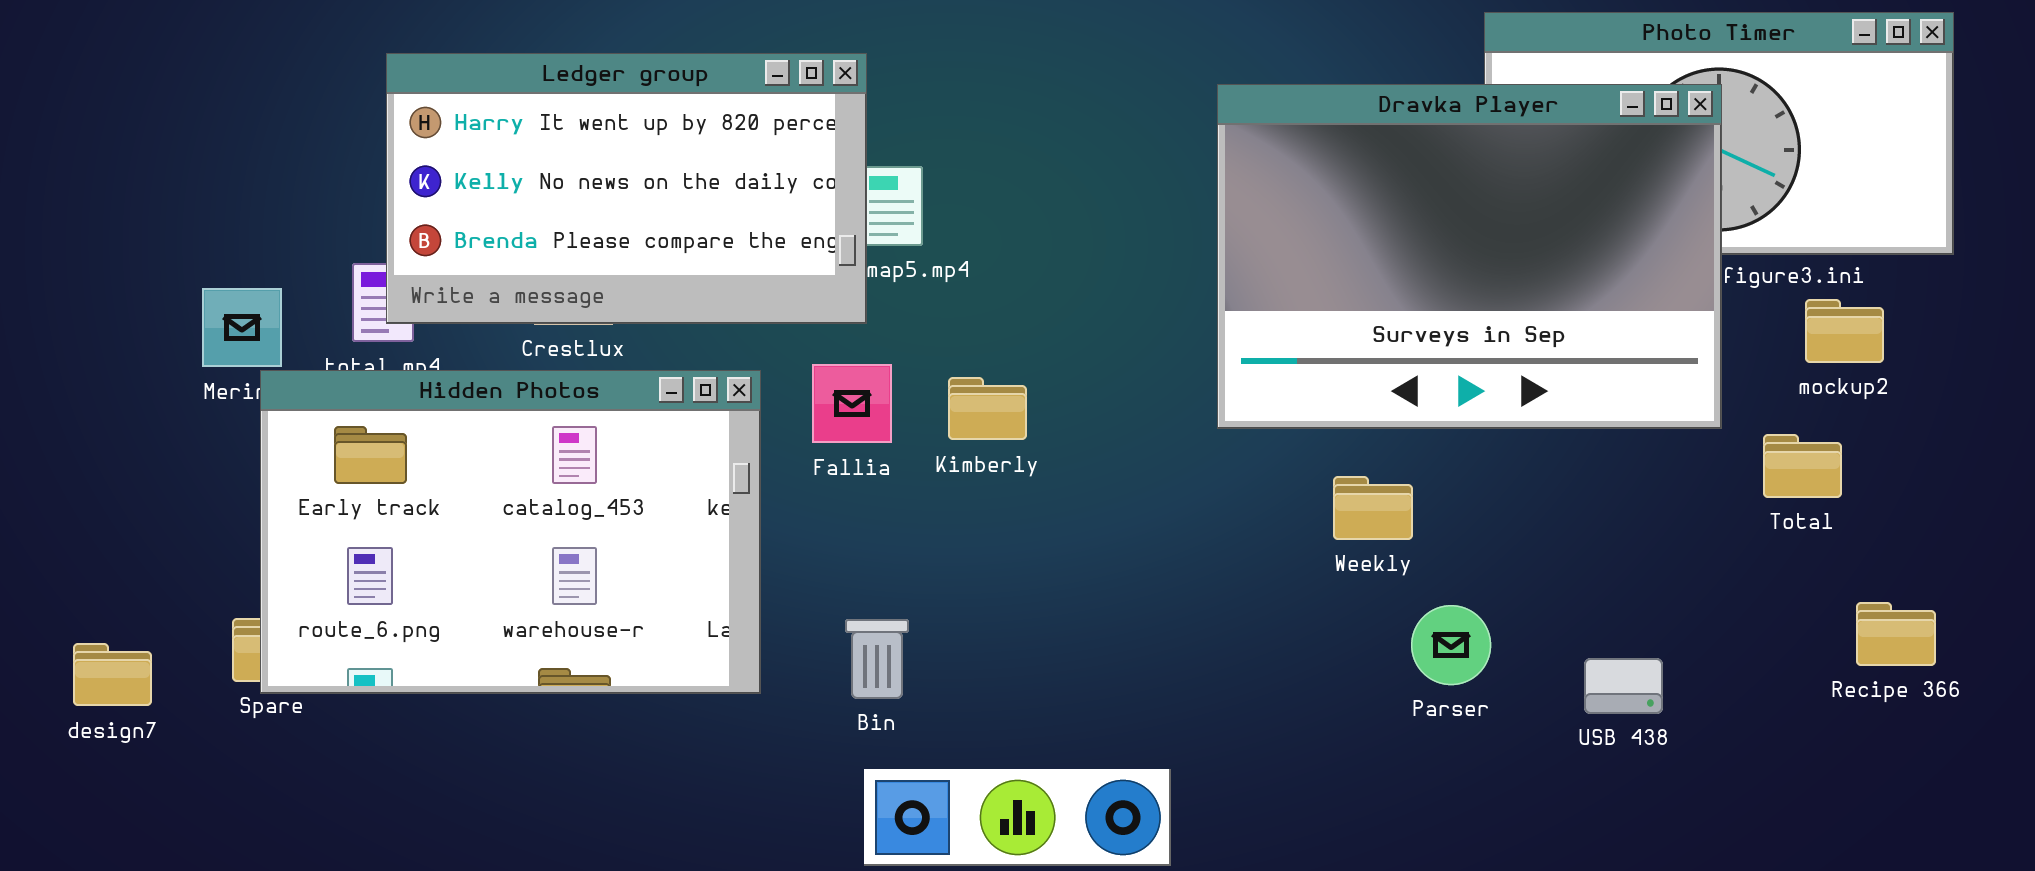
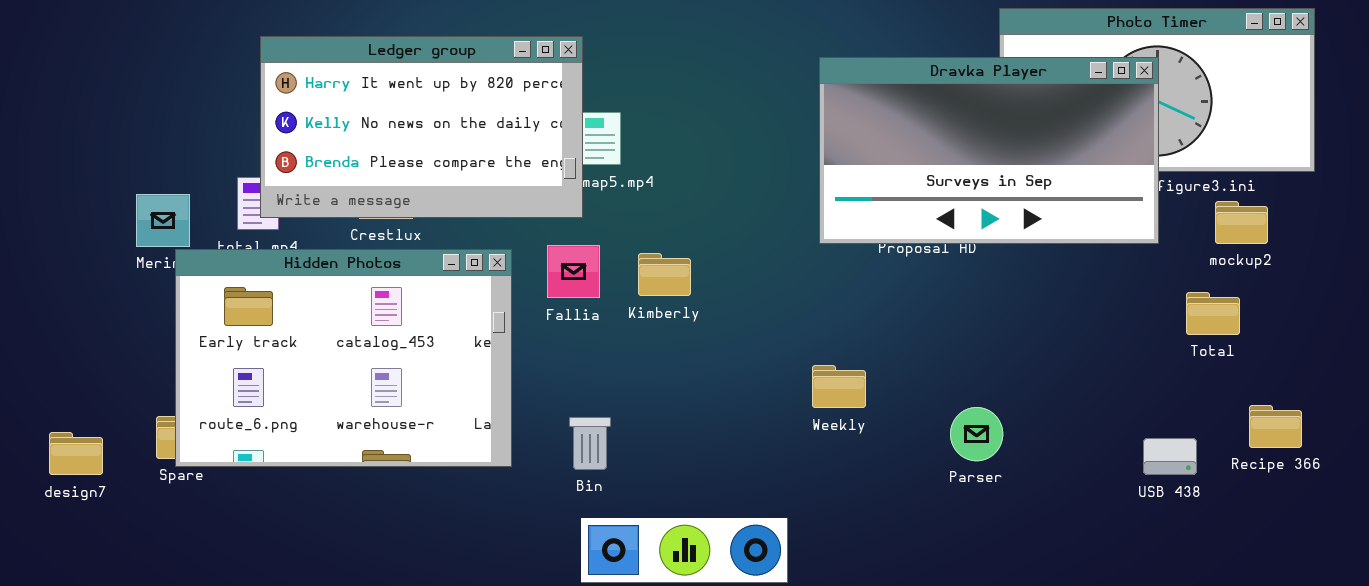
Dravka Player: [1217,84,1722,429] -> [819,57,1159,244], resized
Weekly: [1333,476,1413,540] -> [812,365,866,408], moved
USB 438: [1584,658,1663,714] -> [1143,438,1197,475], moved

